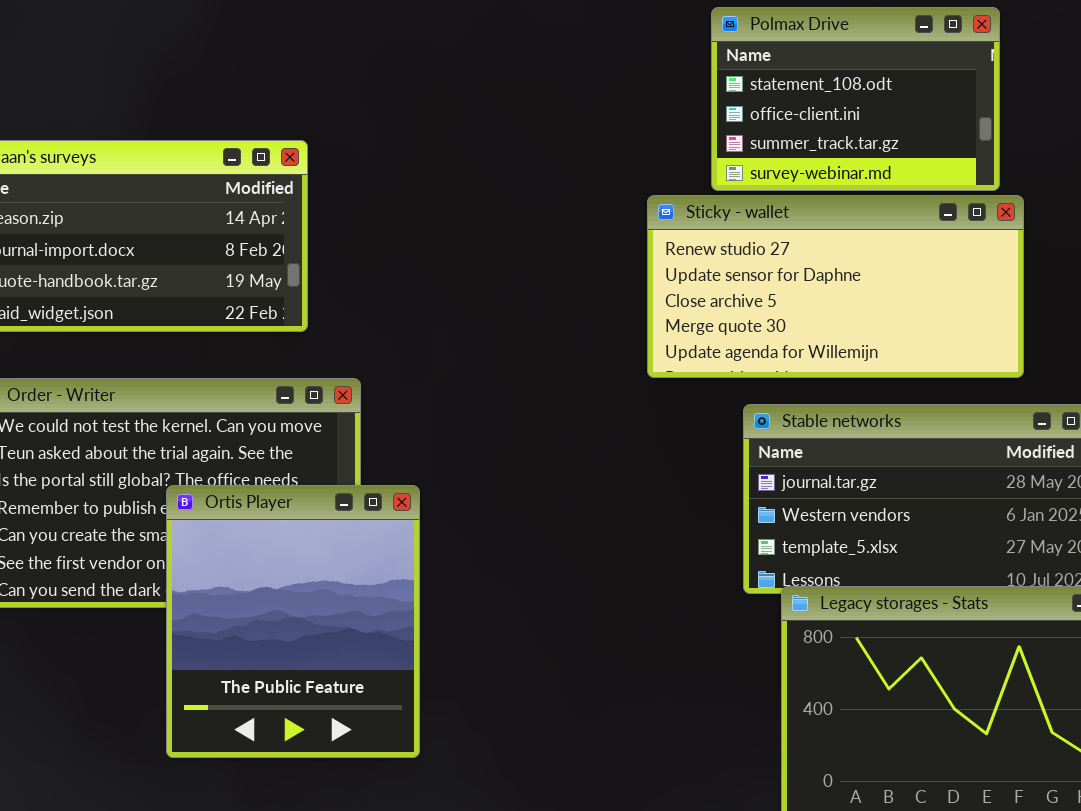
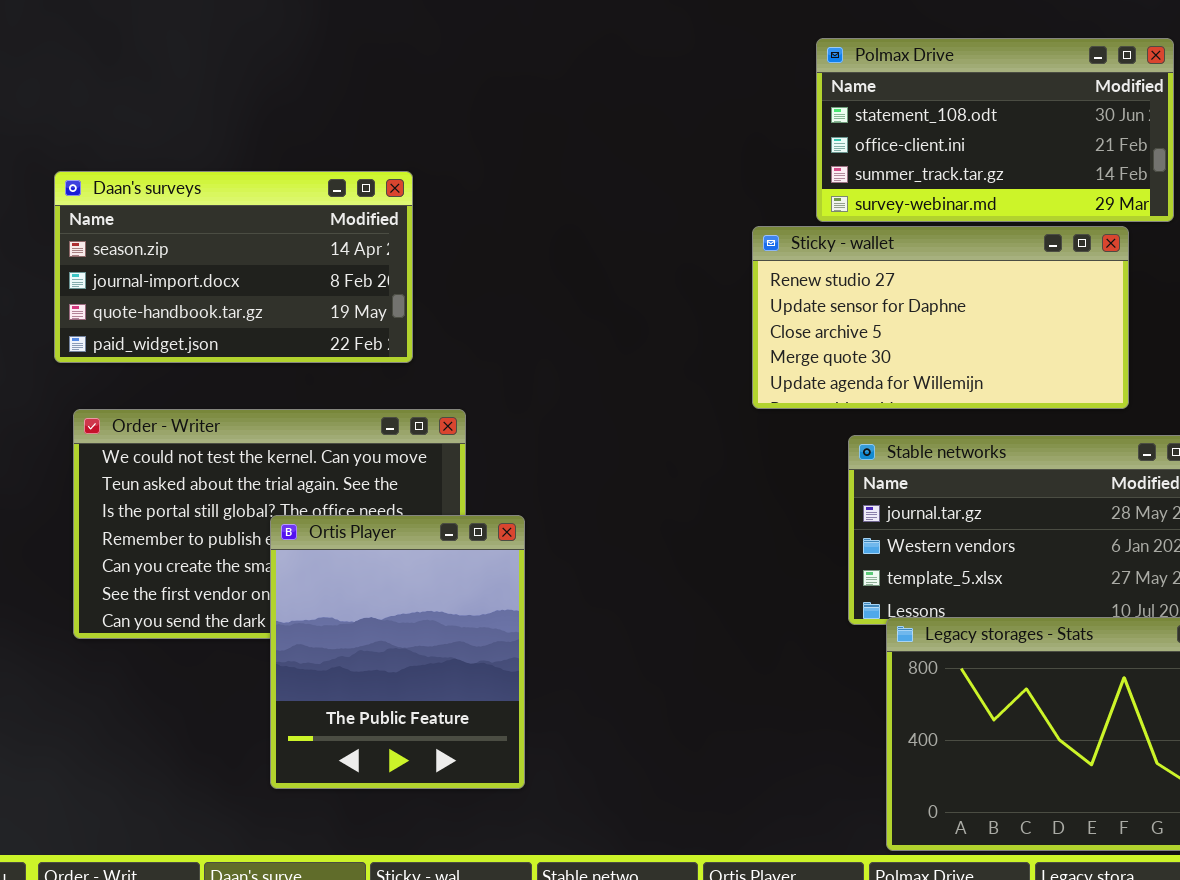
Polmax Drive: [711,7,1000,191] -> [816,38,1174,222], resized

